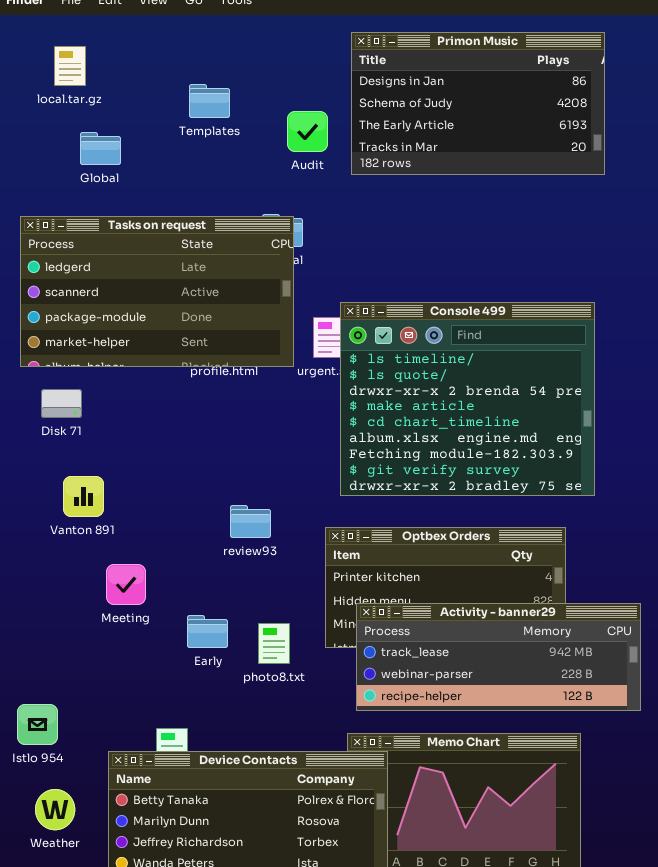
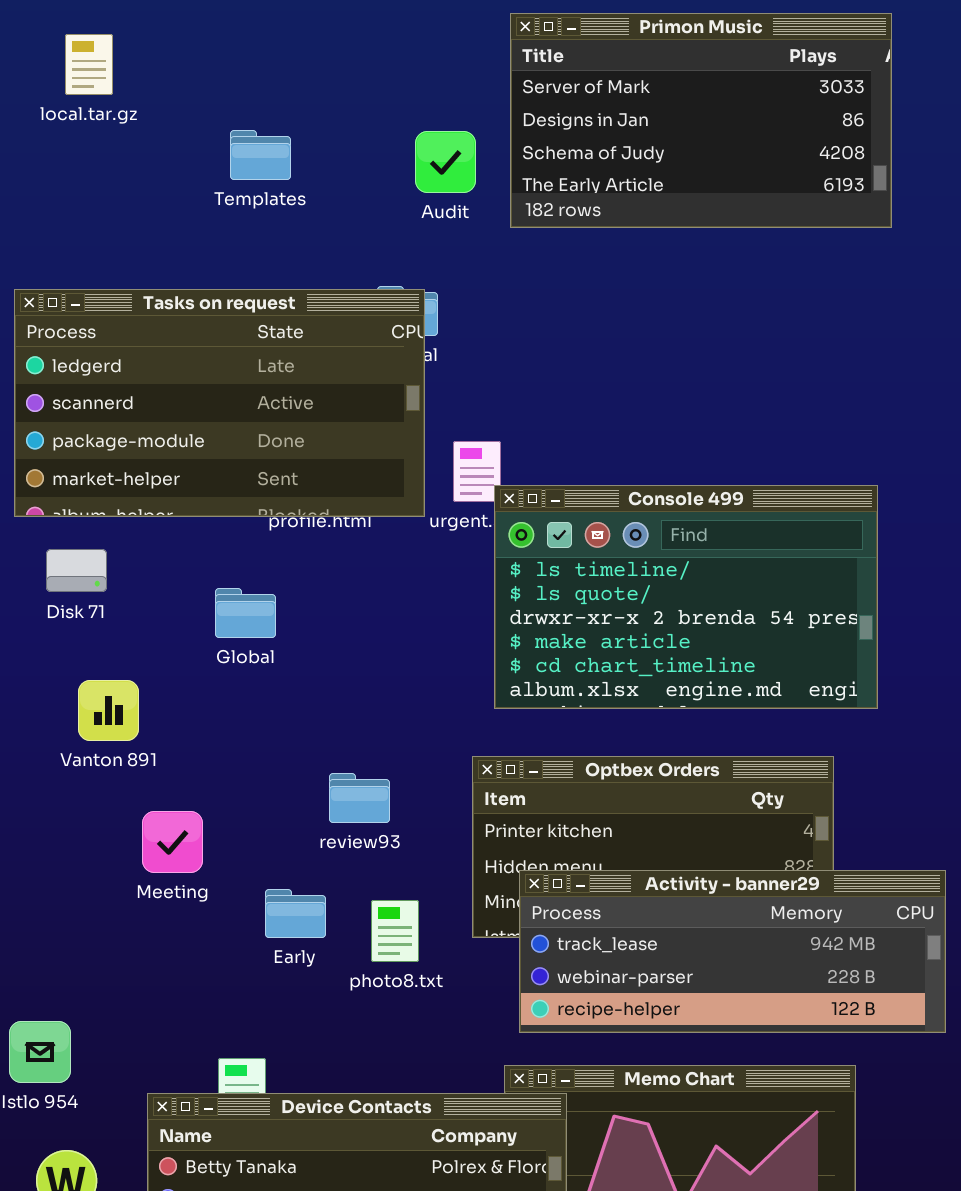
Primon Music: [351,32,605,175] -> [510,13,892,228], scrolled up 1 row
Templates: [189,84,230,118] -> [230,130,291,180], moved
Global: [80,132,121,165] -> [215,588,276,638], moved
Console 499: [340,302,595,496] -> [494,485,878,709], resized
review93: [230,505,271,538] -> [329,773,390,823], moved

